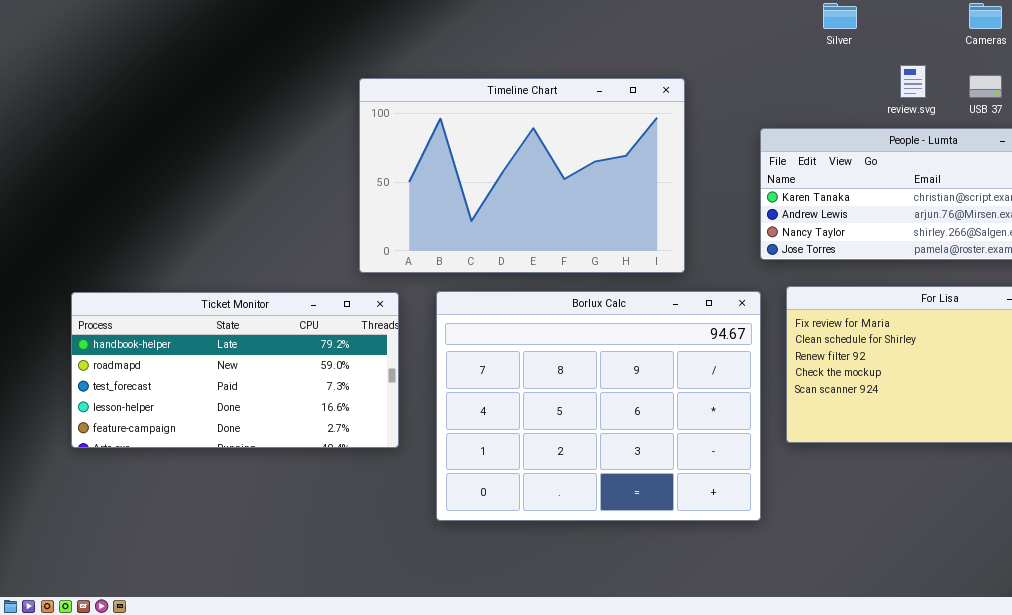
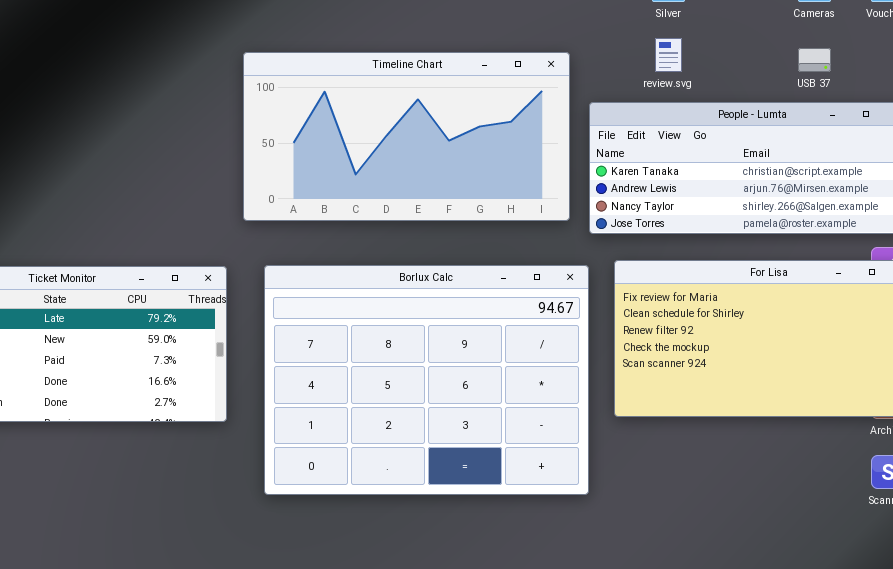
review.svg: [900,65,926,98] -> [655,38,682,72], moved
Timeline Chart: [359,78,685,273] -> [243,52,570,221], moved, resized

